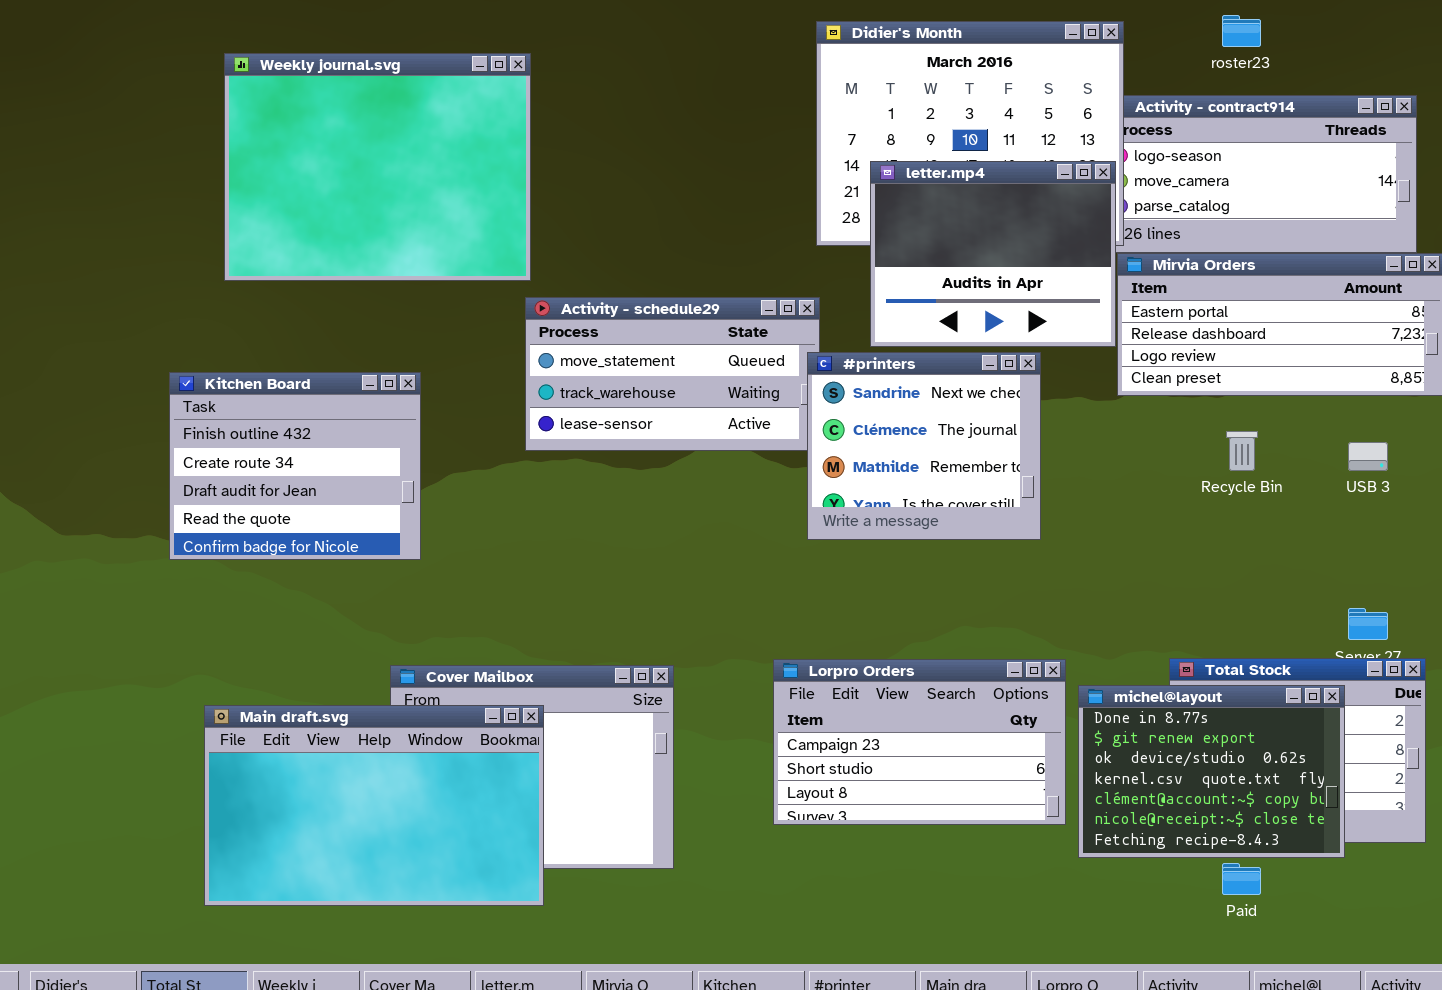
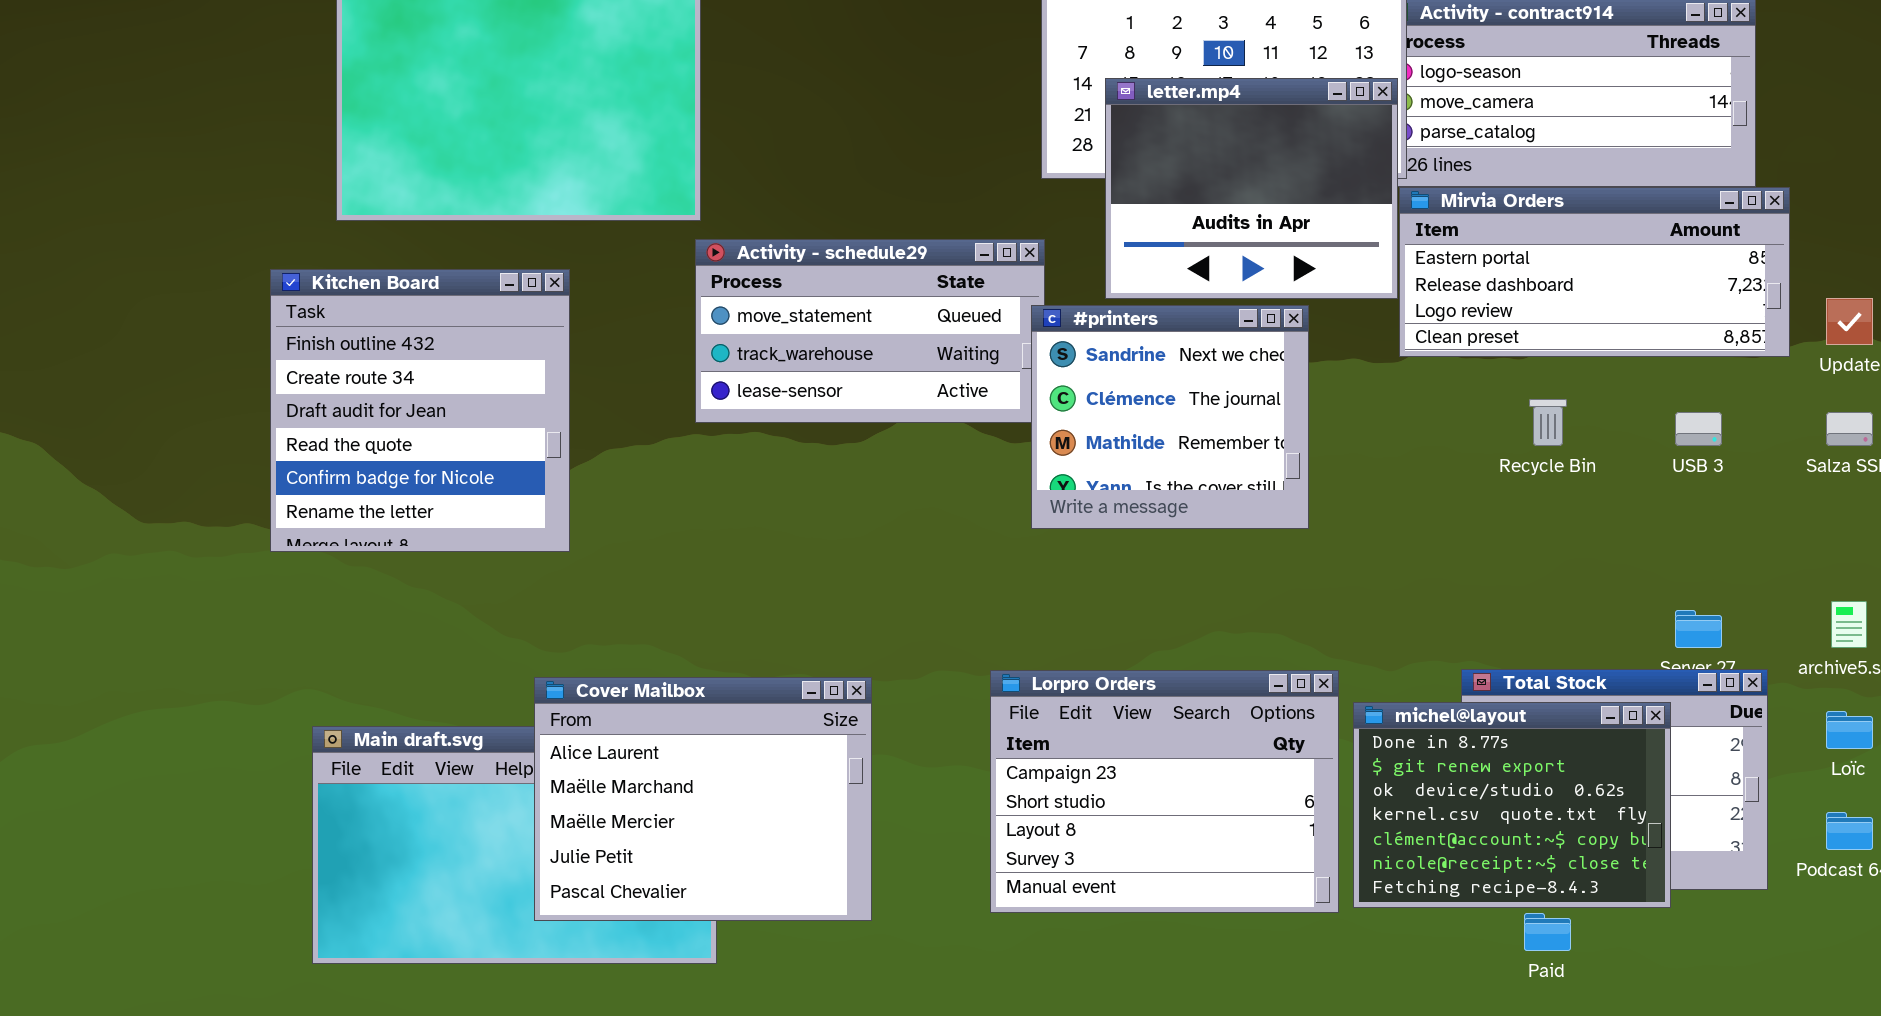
Kitchen Board: [169,372,421,560] -> [270,269,570,552], resized
Lorpro Orders: [773,659,1066,825] -> [990,670,1339,913], resized
Cover Mailbox: [390,665,674,869] -> [534,677,872,921], raised

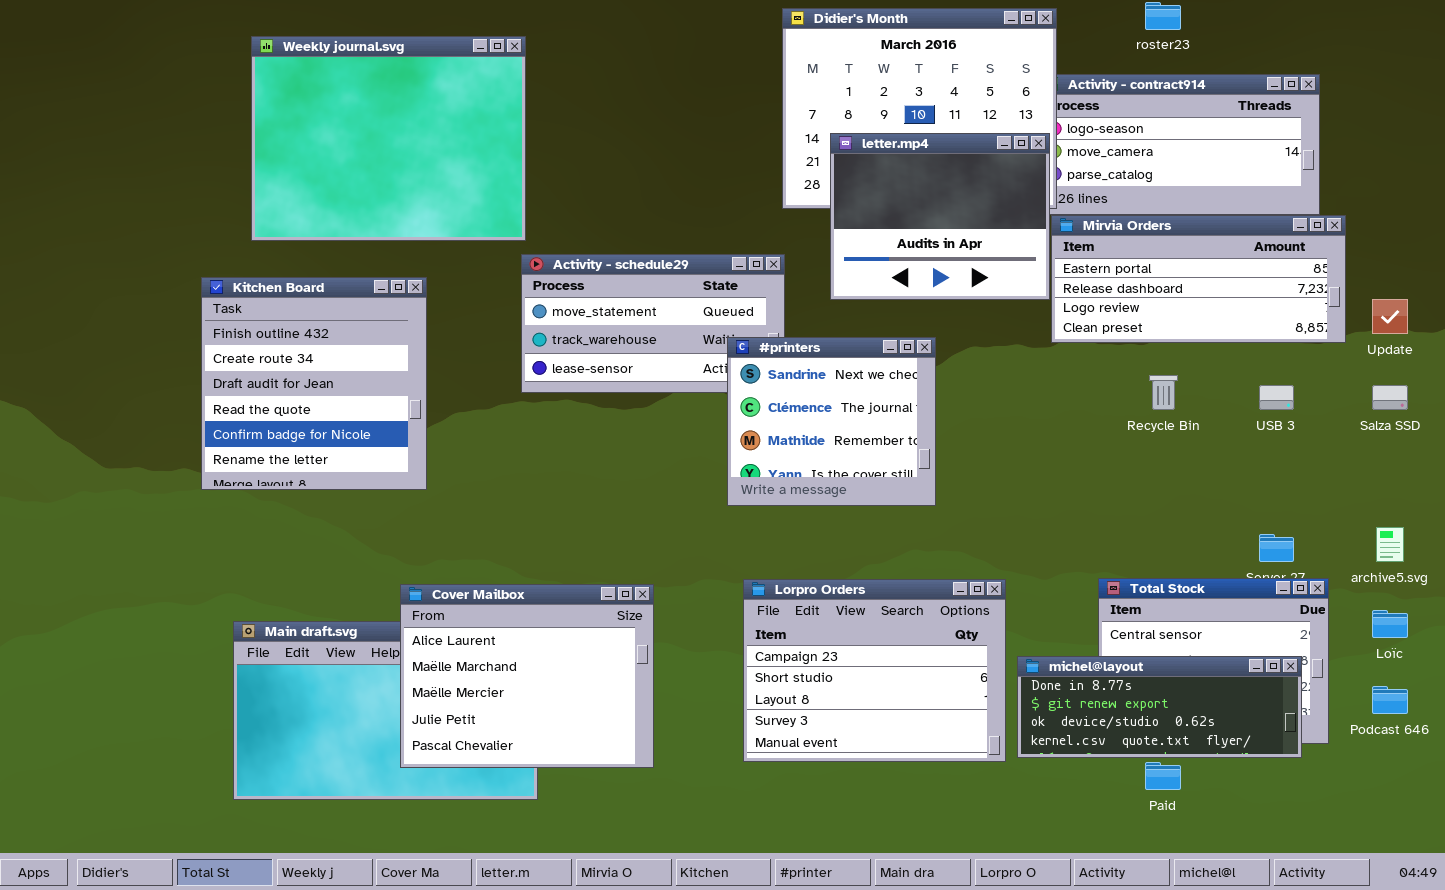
#printers: [1031,305,1309,529] -> [727,337,936,506], moved
michel@layout: [1353,702,1671,908] -> [1017,656,1302,758], resized

